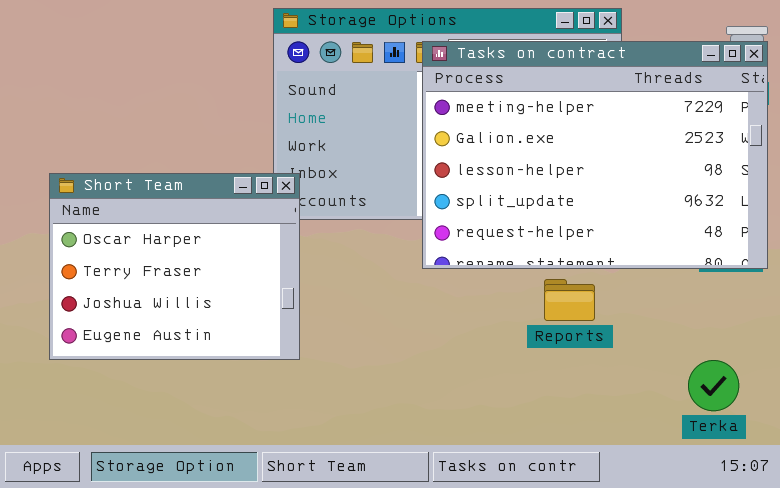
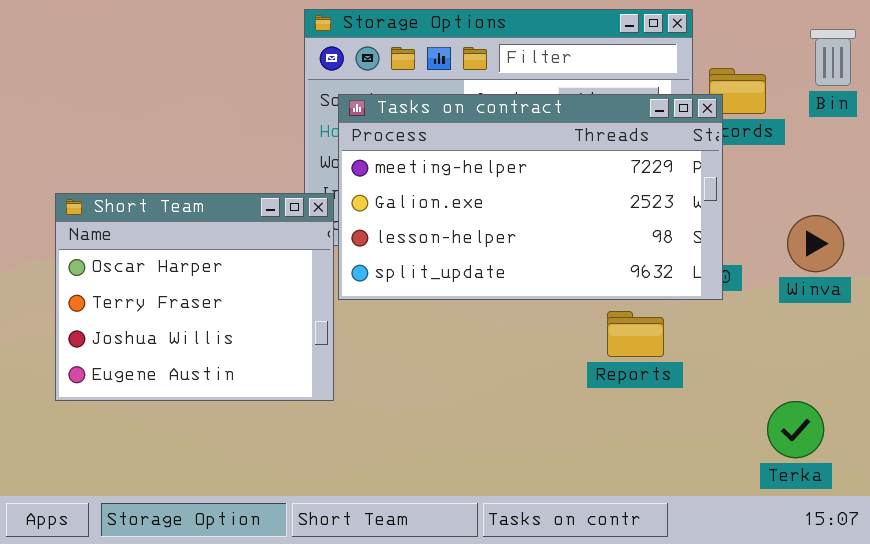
Tasks on contract: [422,41,768,269] -> [338,94,723,300], moved, resized

